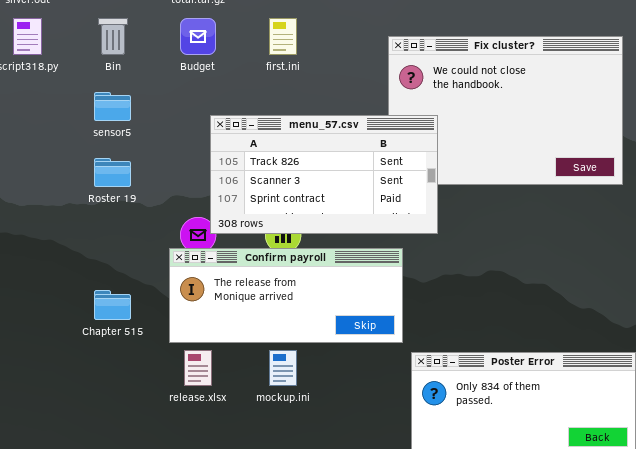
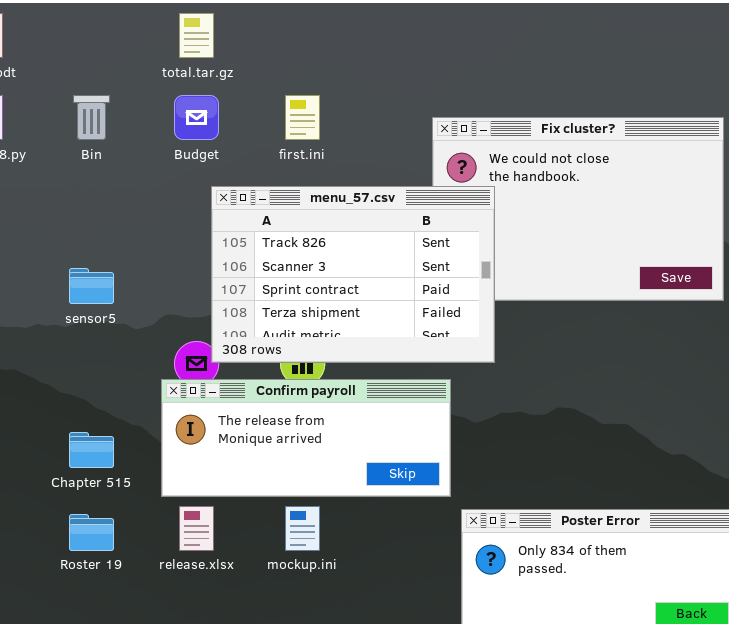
sensor5: [94,92,131,121] -> [69,268,114,304], moved
menu_57.csv: [210,115,438,234] -> [211,186,495,363], resized
Roster 19: [94,158,131,187] -> [69,514,114,551], moved

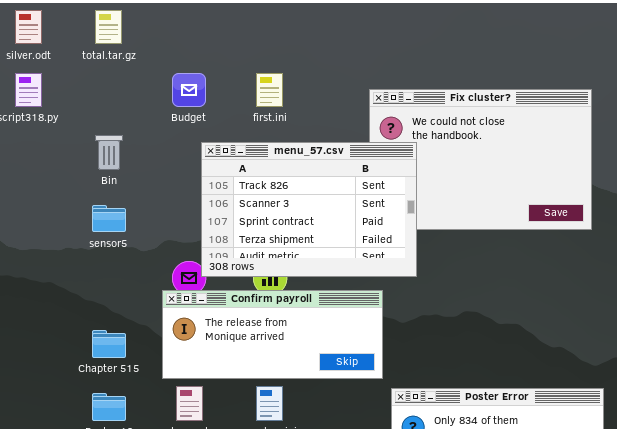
total.tar.gz: [179,13,214,58] -> [95,10,122,44], moved
Bin: [73,95,110,140] -> [95,135,123,170], moved

